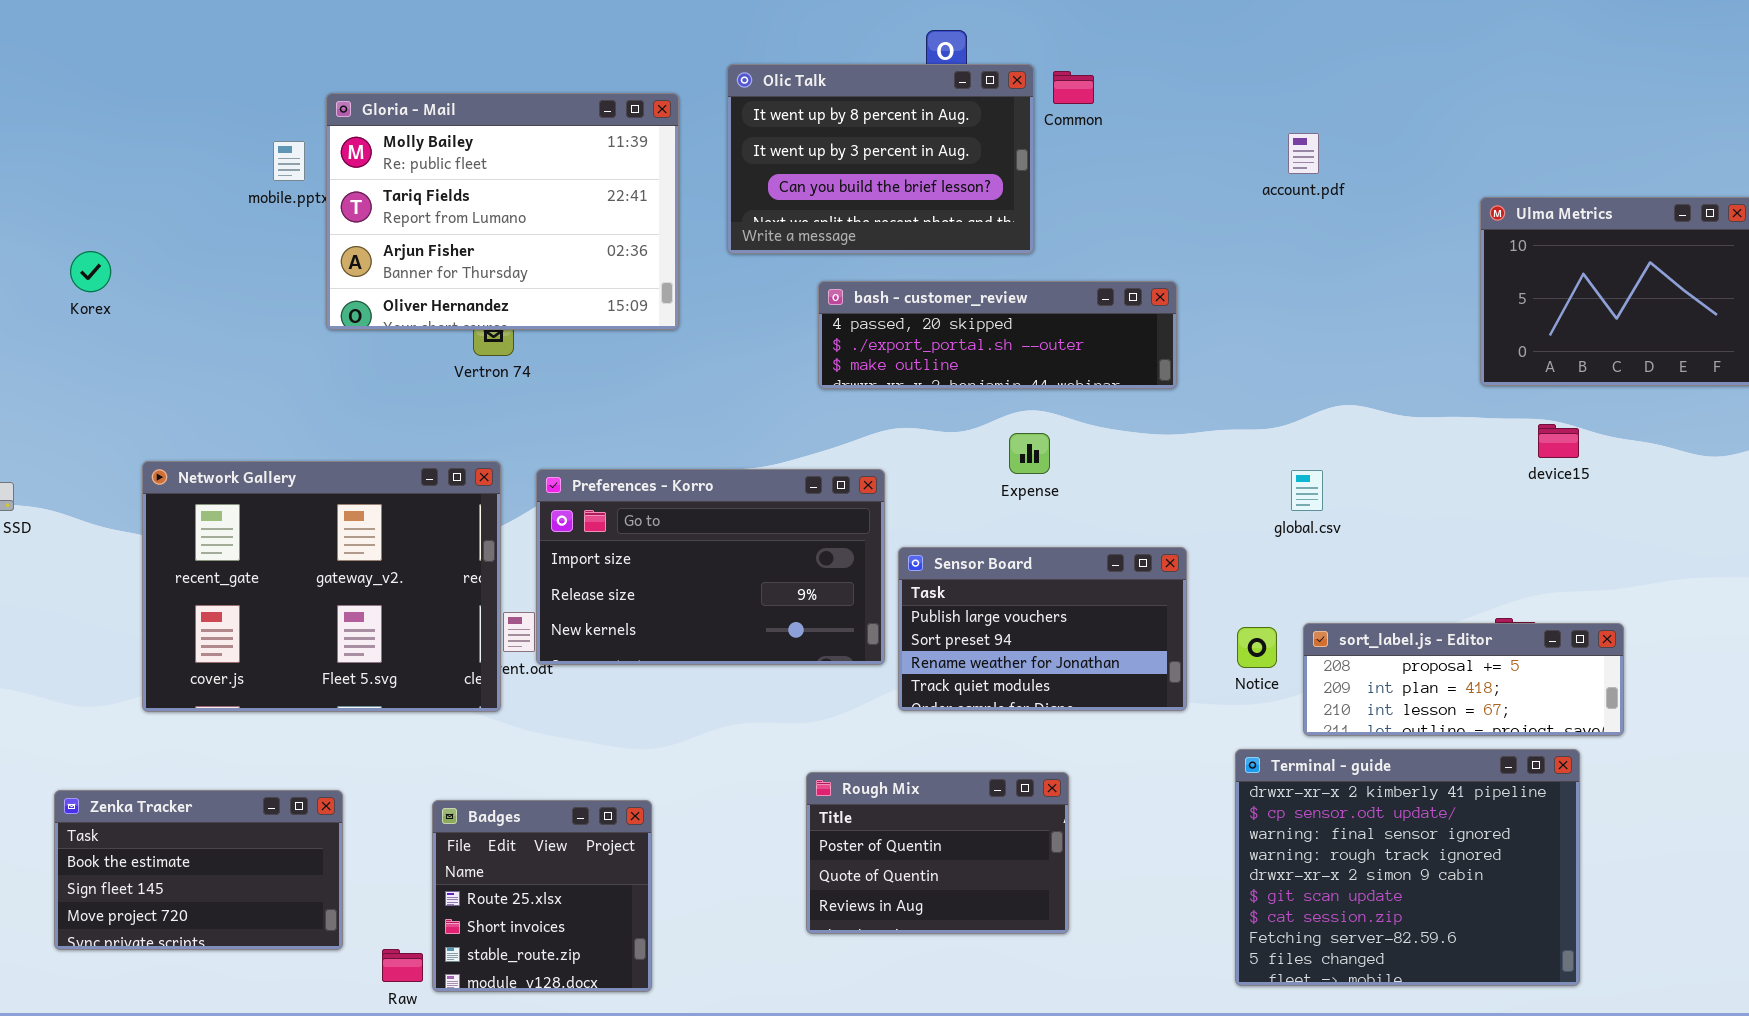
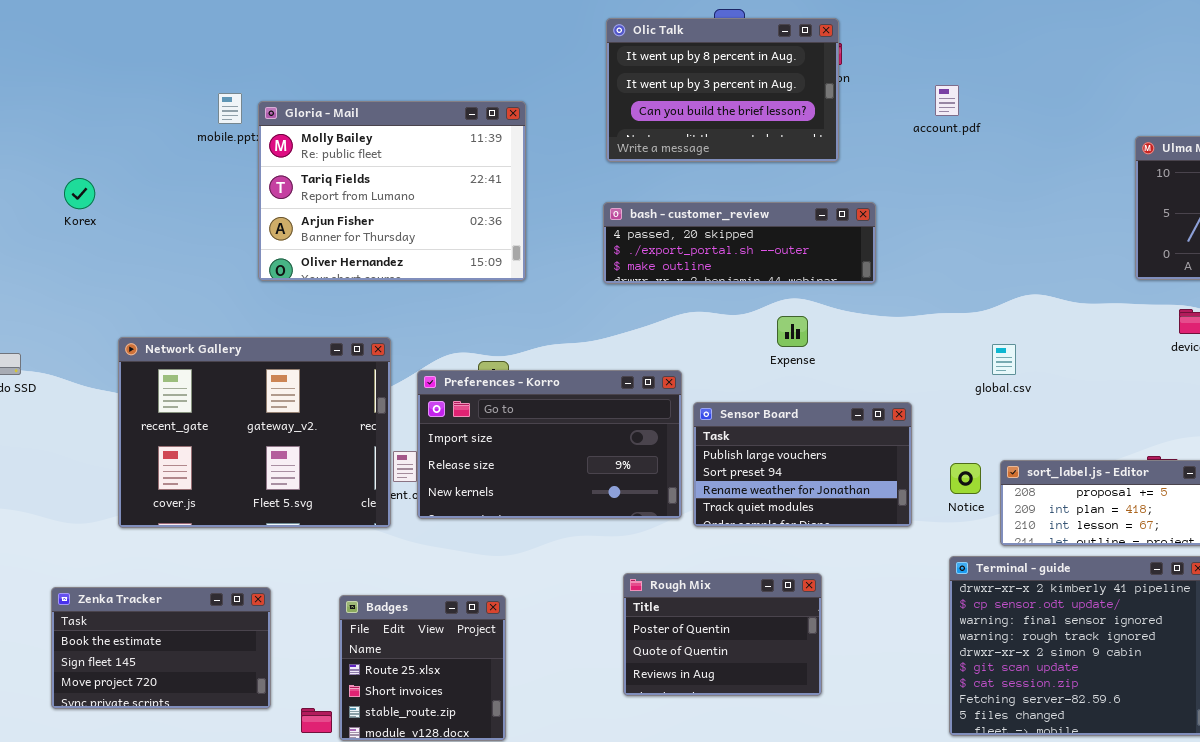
Olic Talk: [727,64,1034,254] -> [606,18,839,162], moved
Gloria - Mail: [326,93,679,330] -> [258,101,526,281], moved
account.pdf: [1288,133,1319,174] -> [935,85,959,116], moved
bash - customer_review: [818,281,1177,389] -> [603,202,876,284], moved
Preferences - Korro: [536,469,885,665] -> [417,370,682,519], moved

